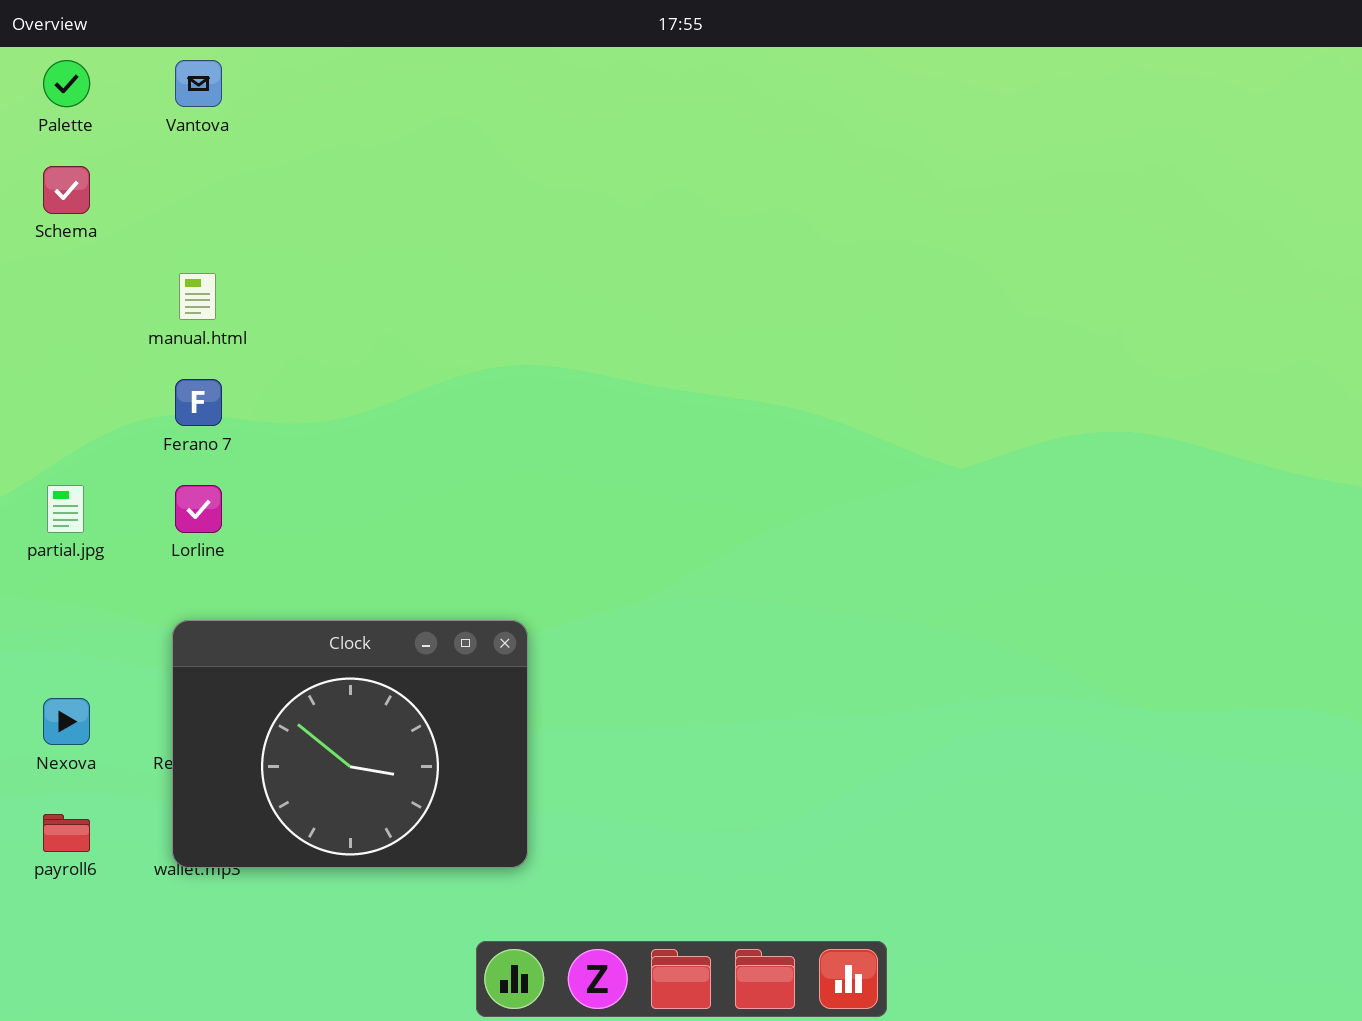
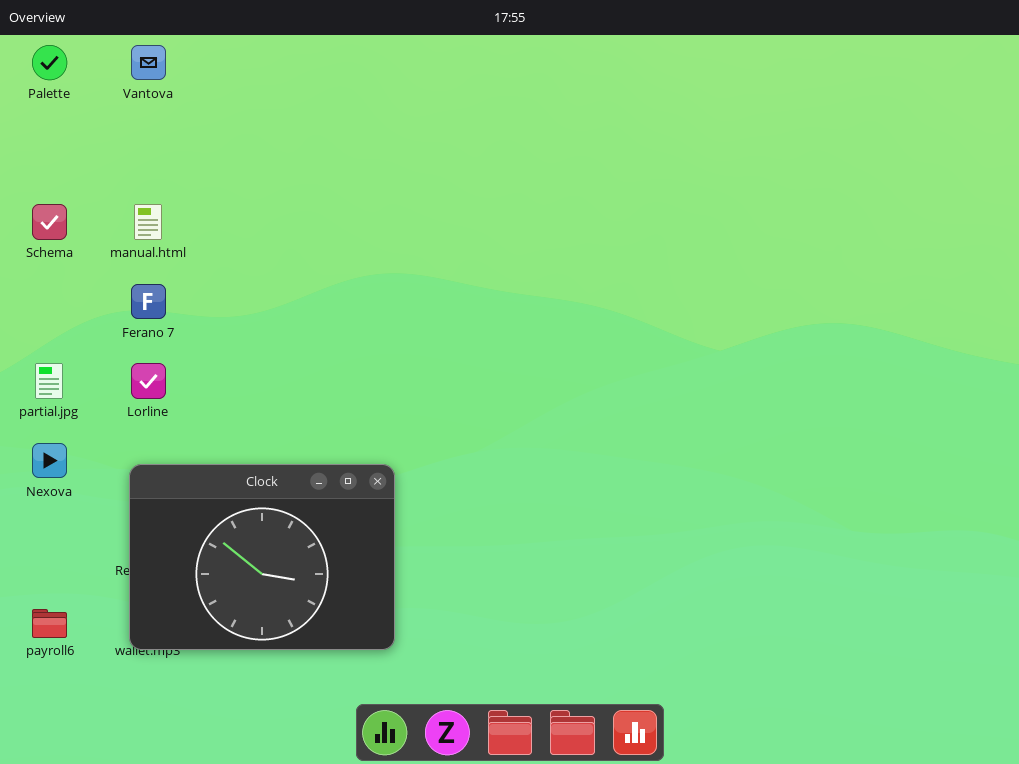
Schema: [43,166,90,214] -> [32,204,67,240], moved
Nexova: [43,698,90,745] -> [32,443,67,478], moved

